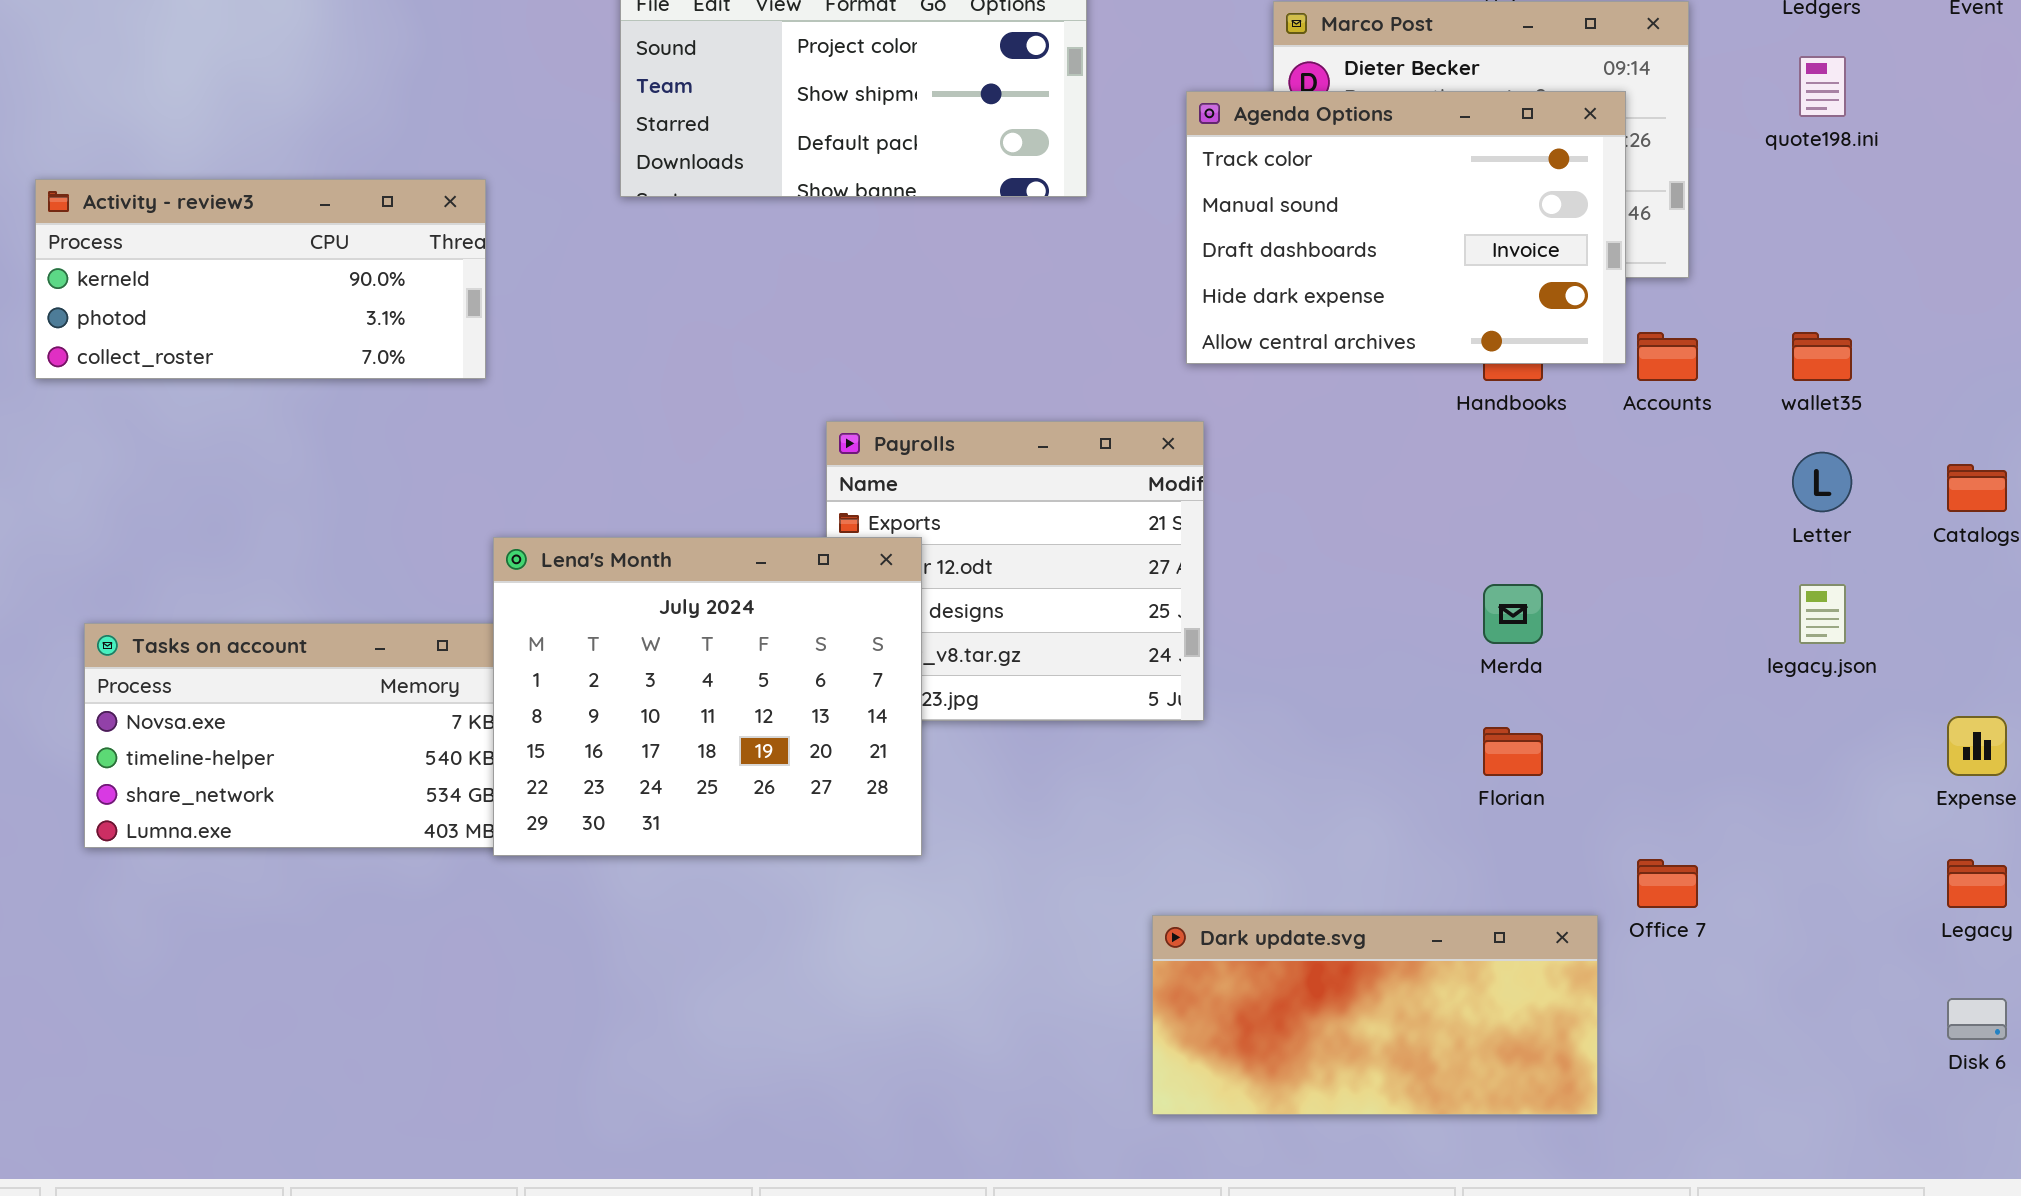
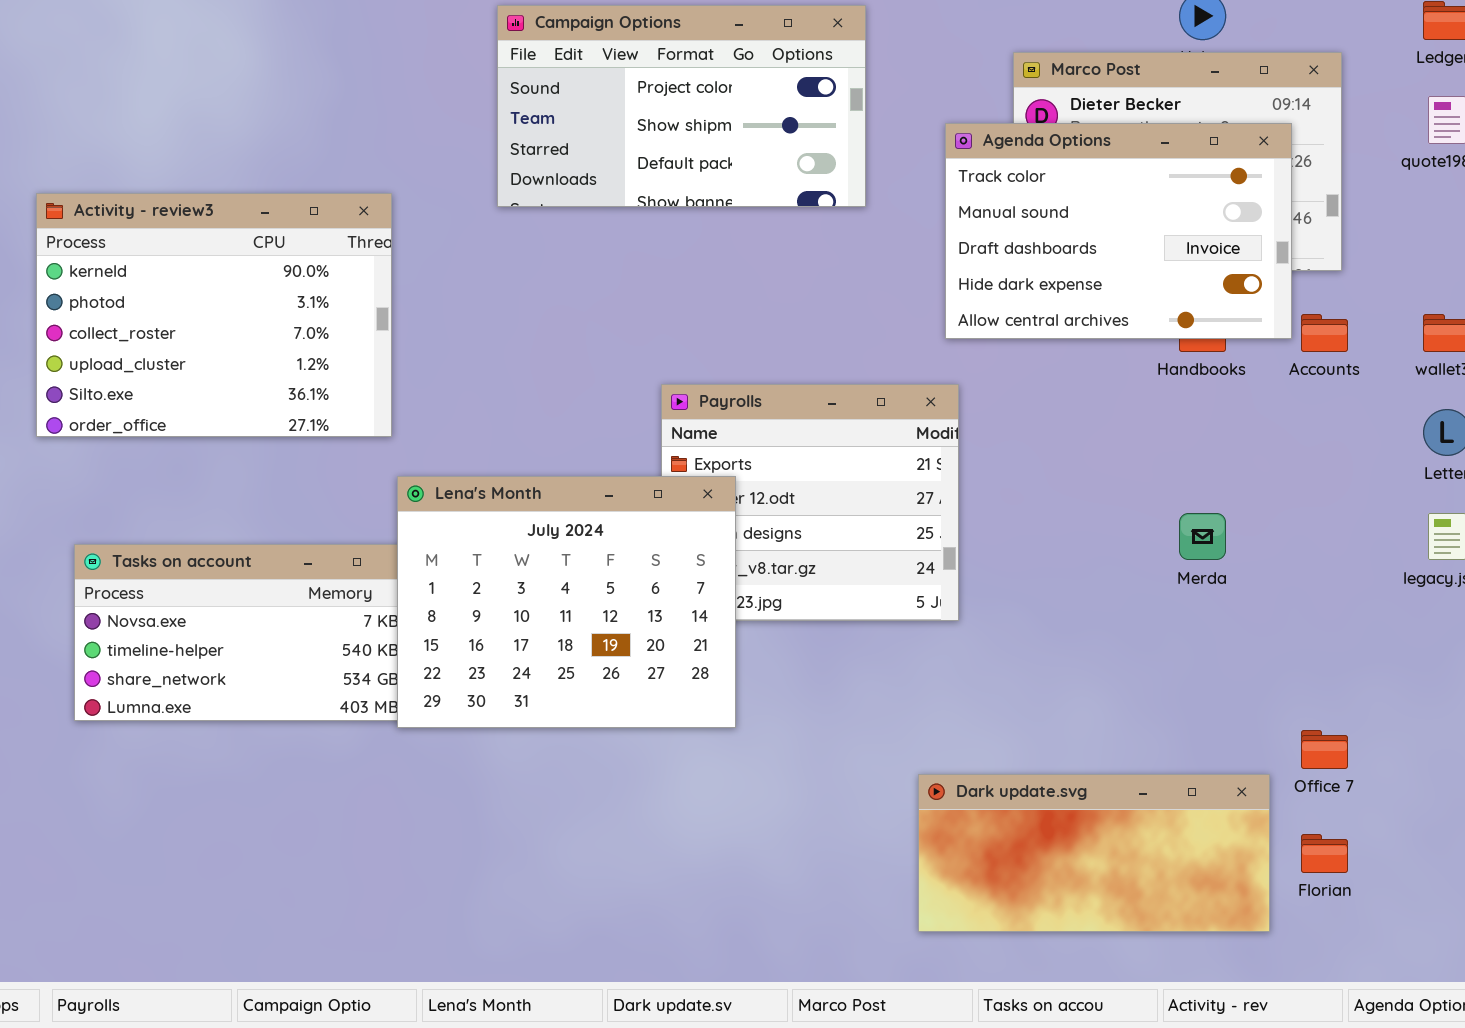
Activity - review3: [35,179,486,379] -> [36,193,392,437], resized
Florian: [1483,727,1543,776] -> [1301,834,1348,873], moved

